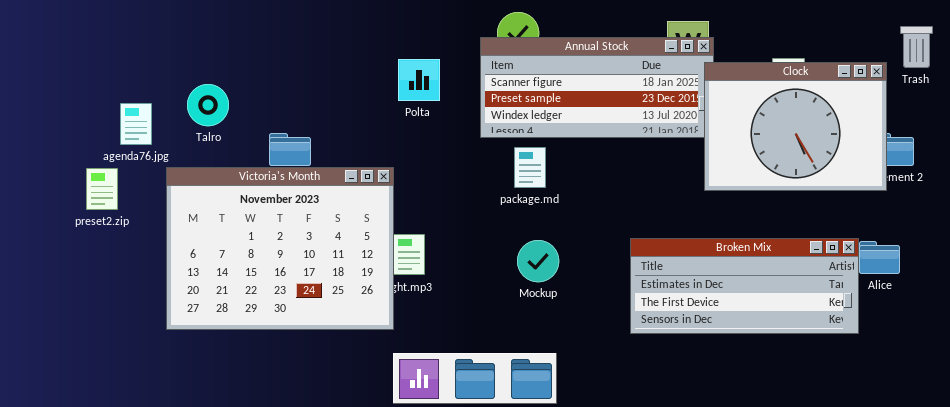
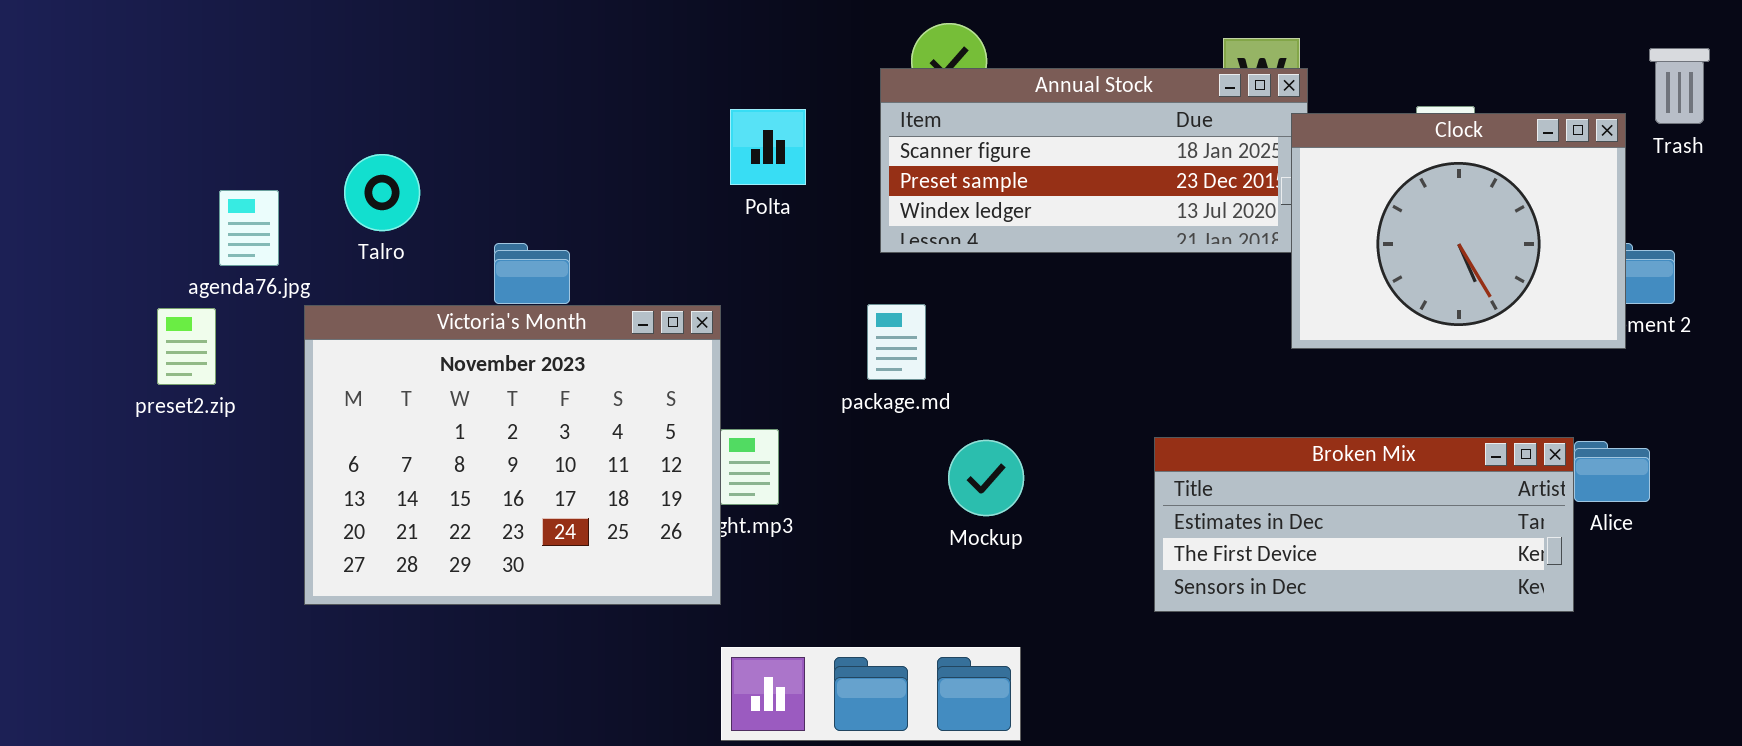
package.md: [514,147,546,188] -> [867,304,926,380], moved

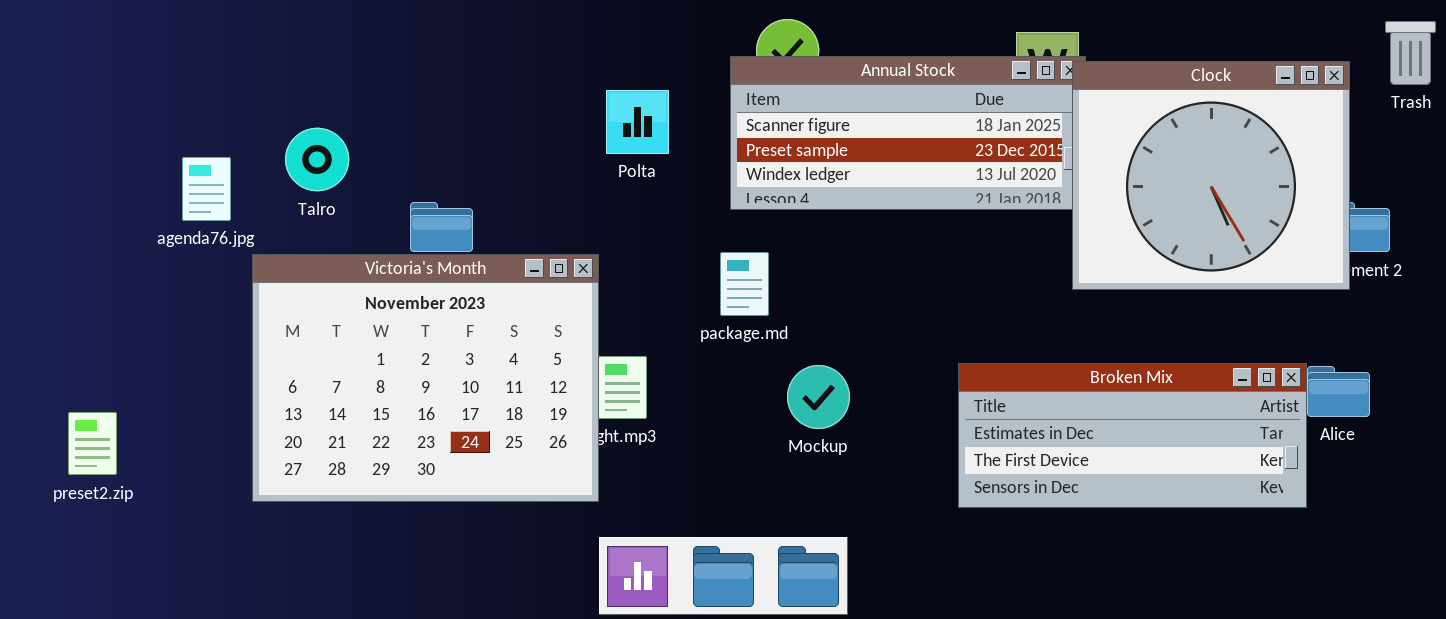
Trash: [1649,48,1710,124] -> [1385,21,1436,85], moved
Clock: [1291,113,1626,349] -> [1072,61,1350,290], resized
preset2.zip: [157,308,216,385] -> [68,412,117,475], moved

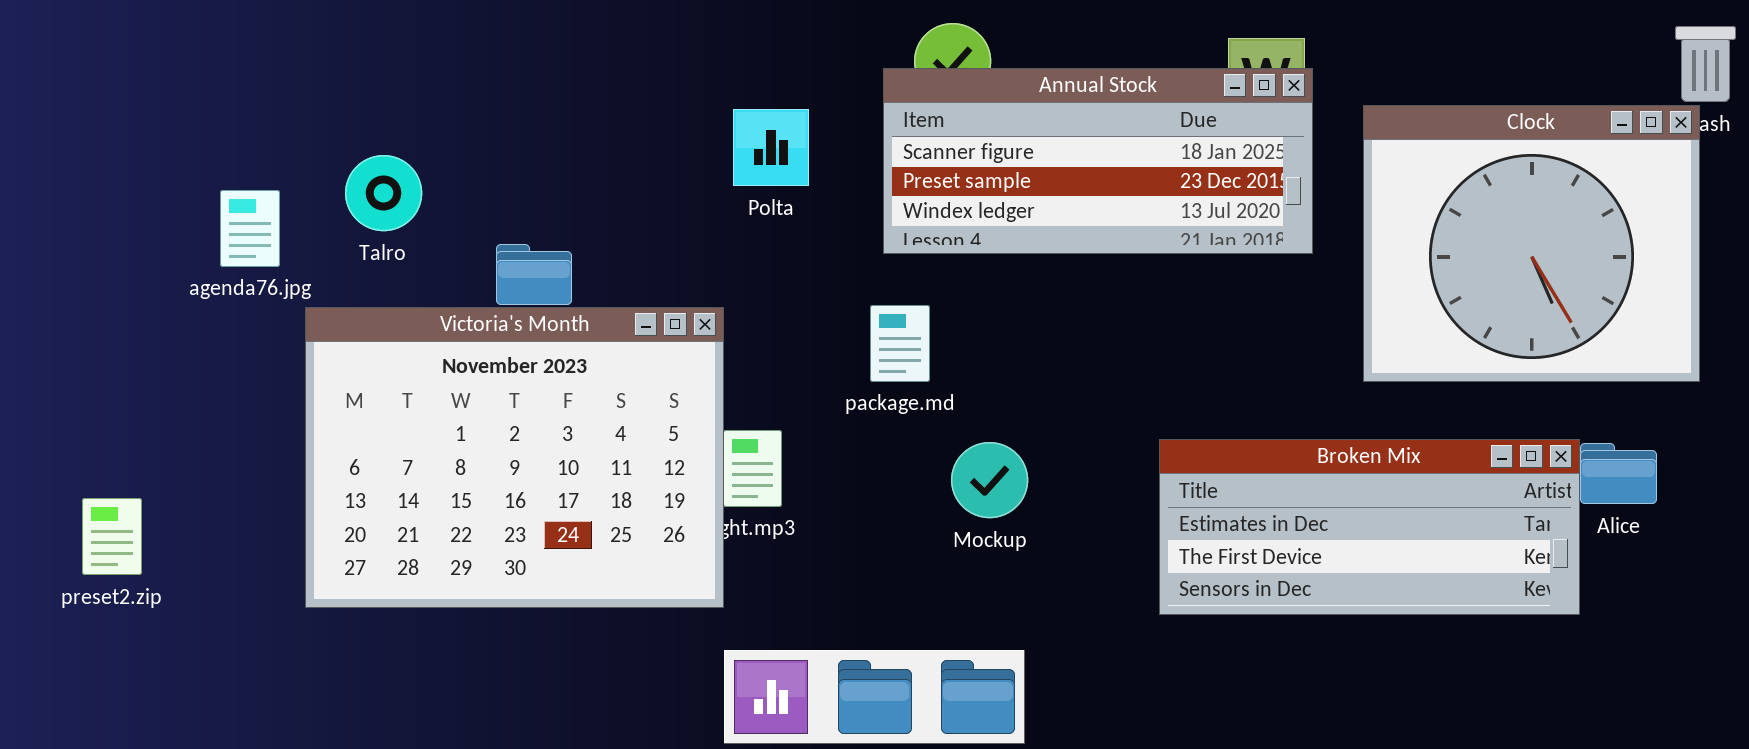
Clock: [1072,61,1350,290] -> [1363,105,1700,382], moved

